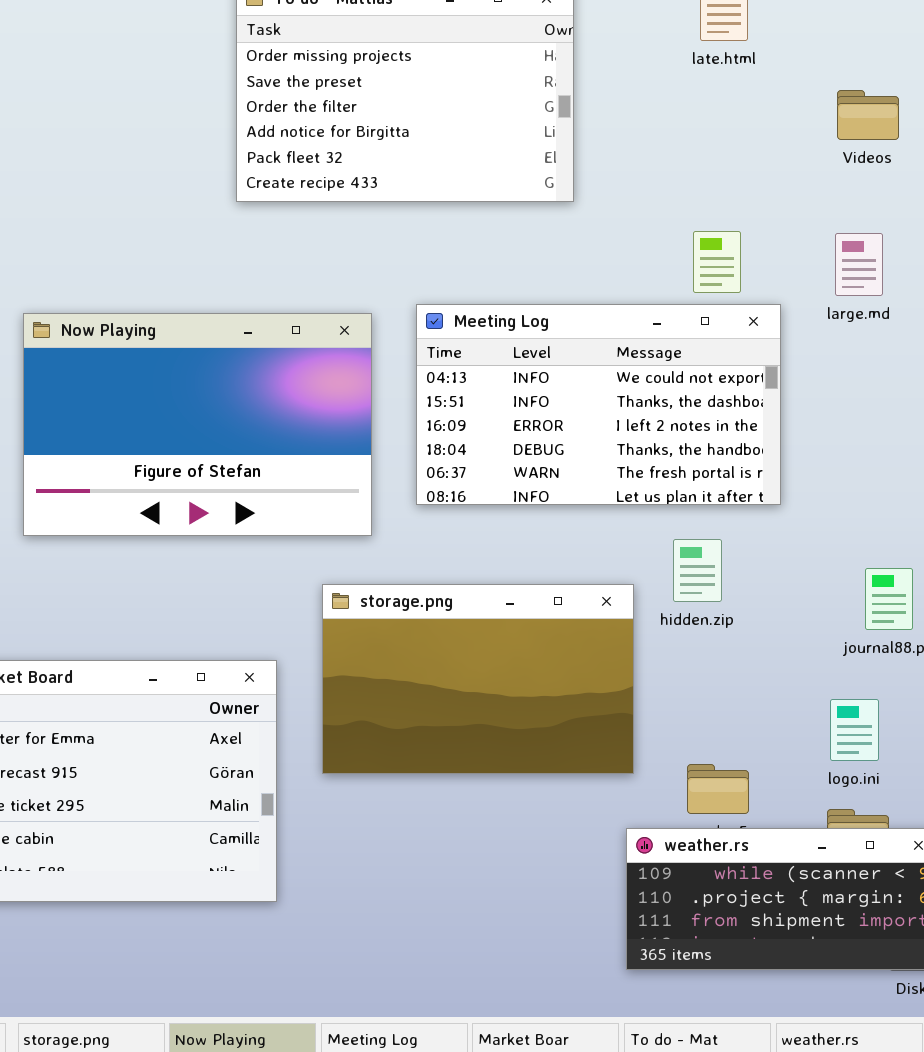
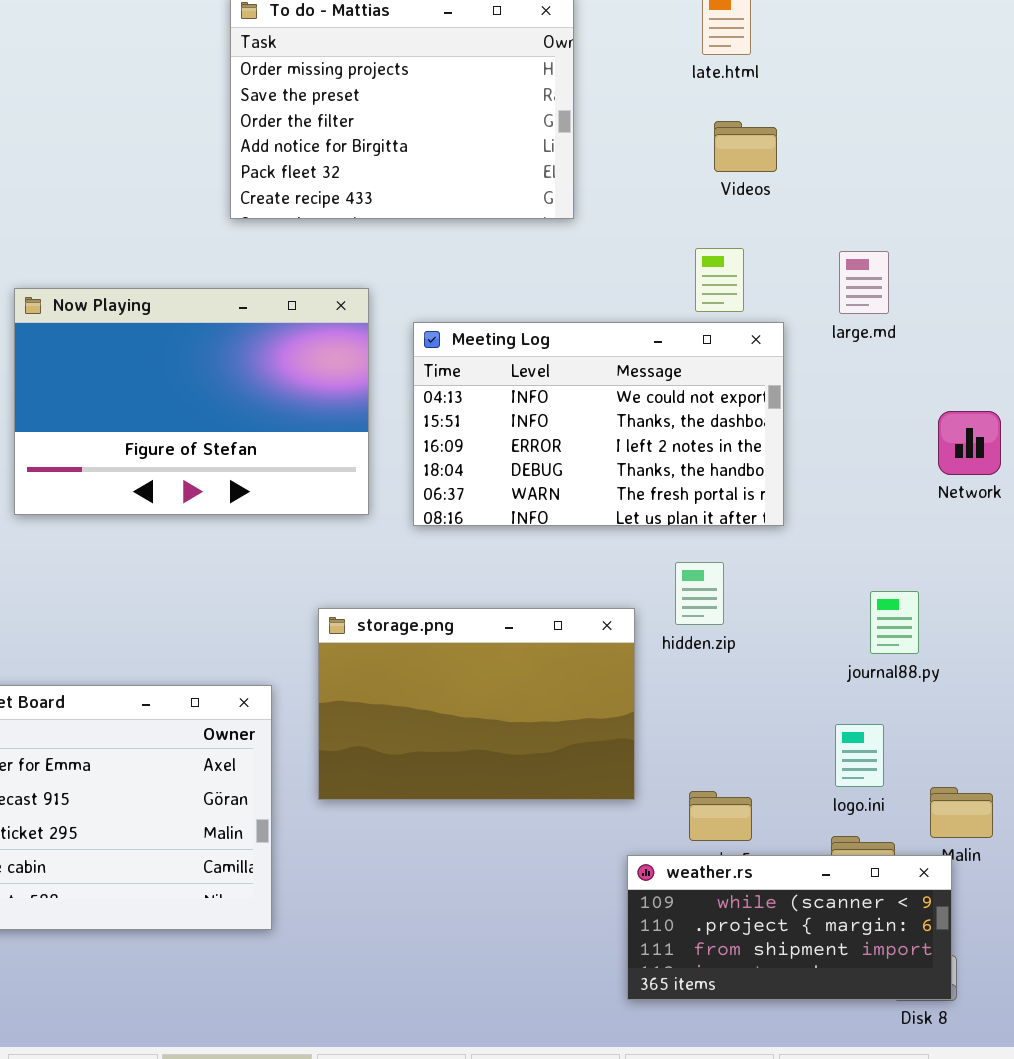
Videos: [837,90,899,140] -> [714,121,777,172], moved
Now Playing: [23,313,372,536] -> [14,288,369,515], moved

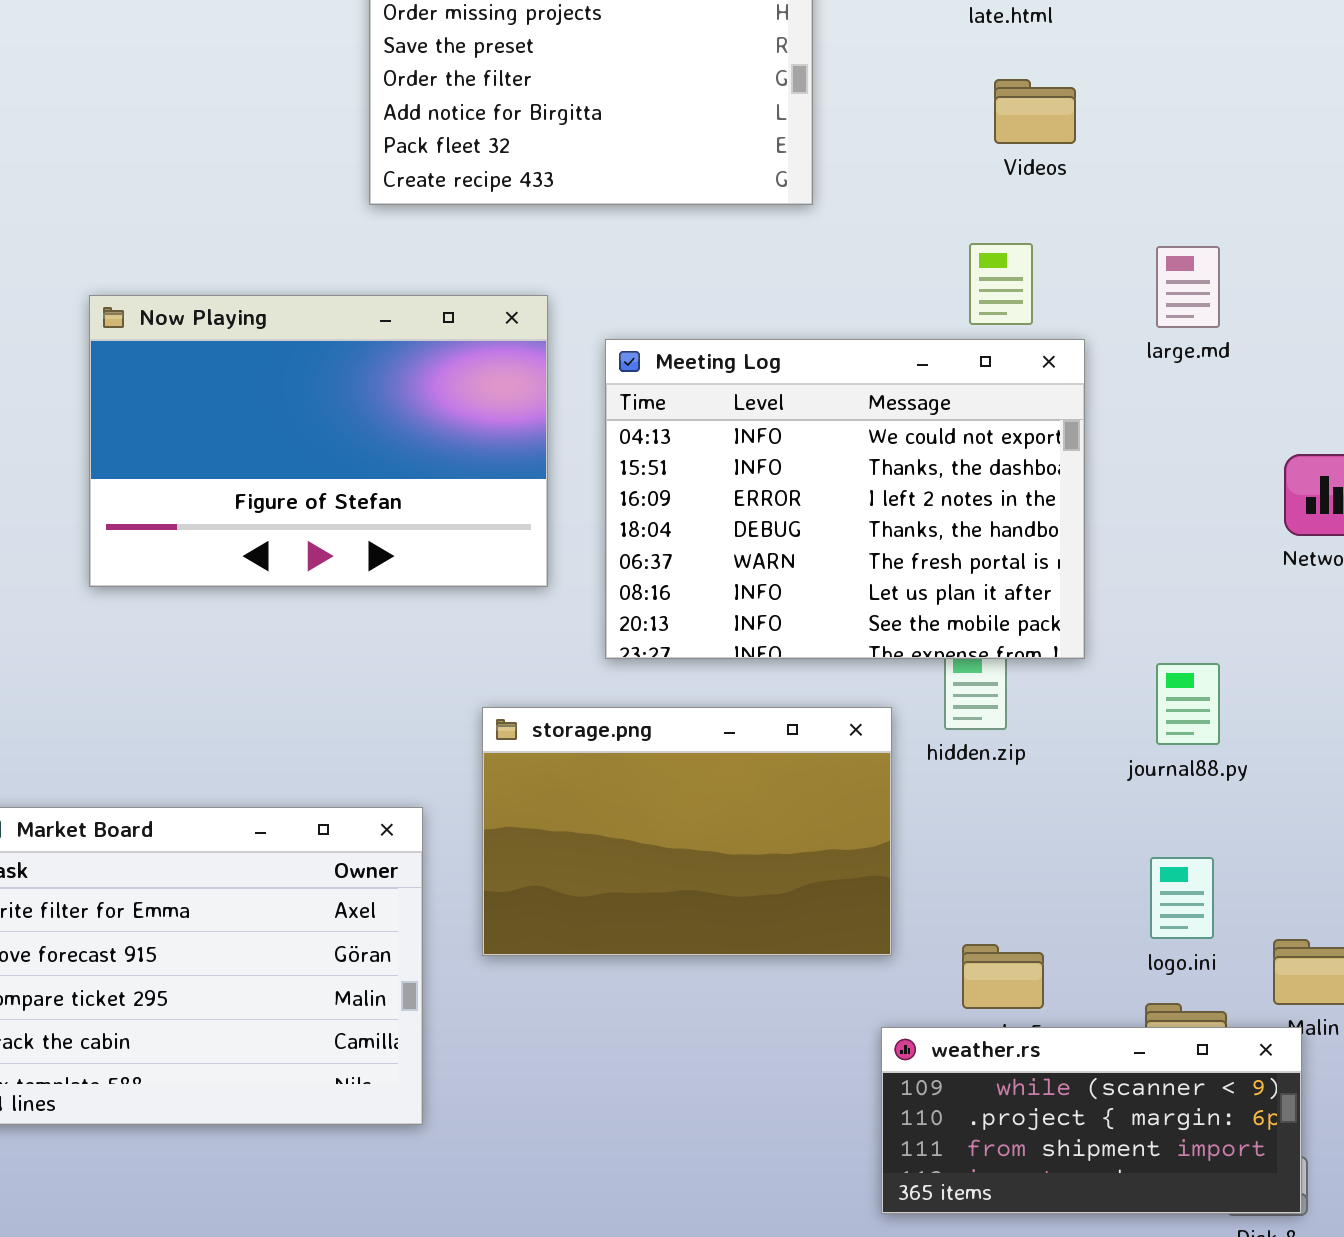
Meeting Log: [413,322,784,526] -> [605,339,1085,659], resized
journal88.py: [870,591,919,654] -> [1156,663,1220,745], moved

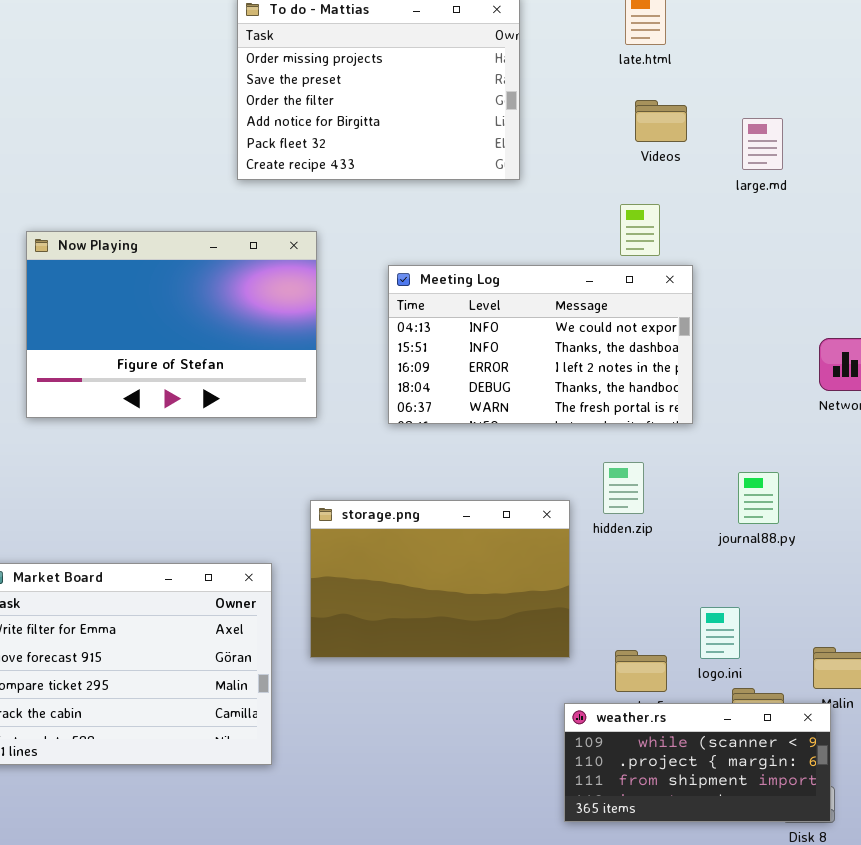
large.md: [1156,246,1220,328] -> [742,118,783,170], moved
Now Playing: [89,295,548,587] -> [26,231,317,418], moved
Meeting Log: [605,339,1085,659] -> [388,265,693,424], resized
logo.ini: [1150,857,1214,939] -> [700,607,740,659], moved

